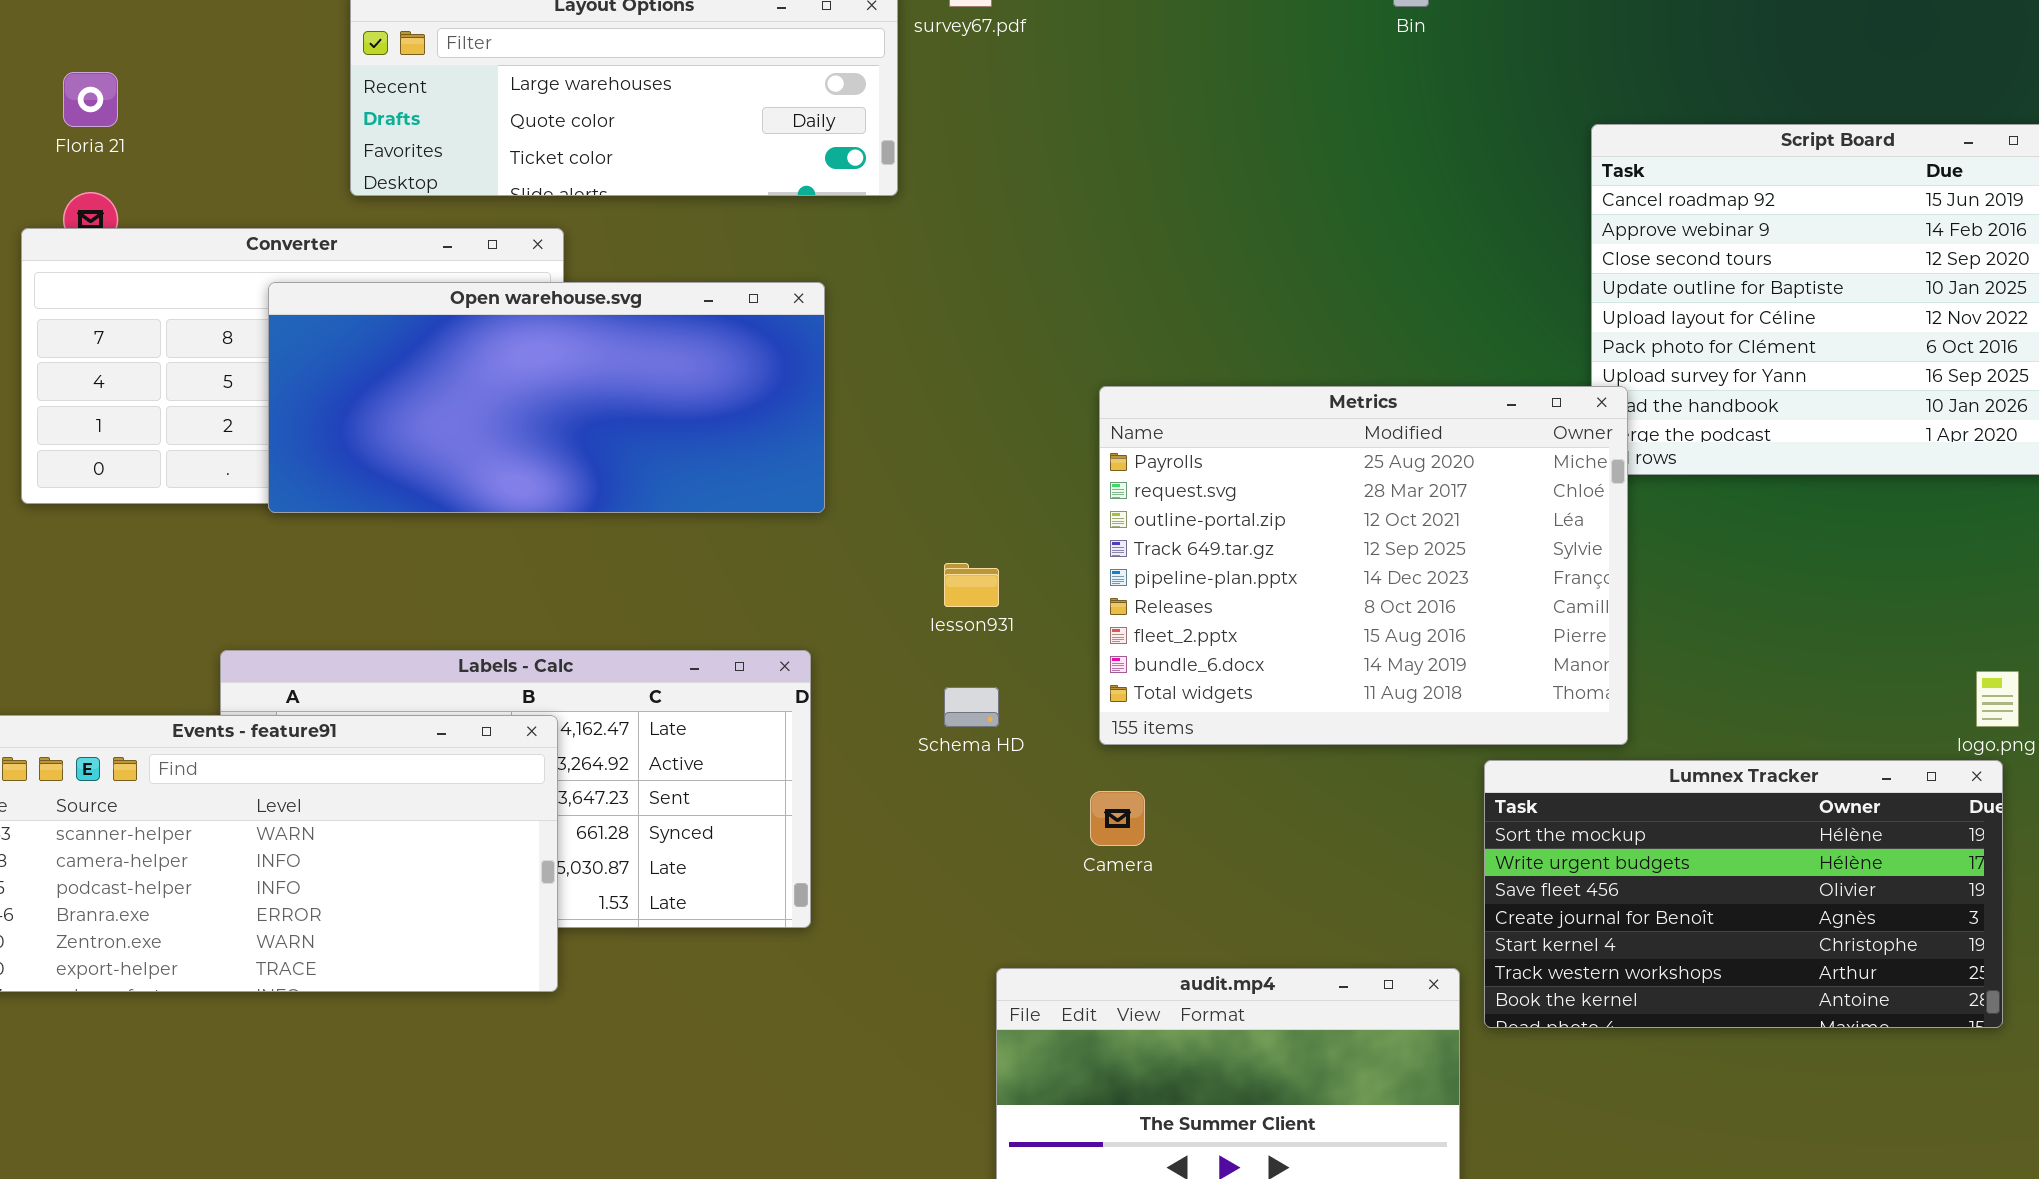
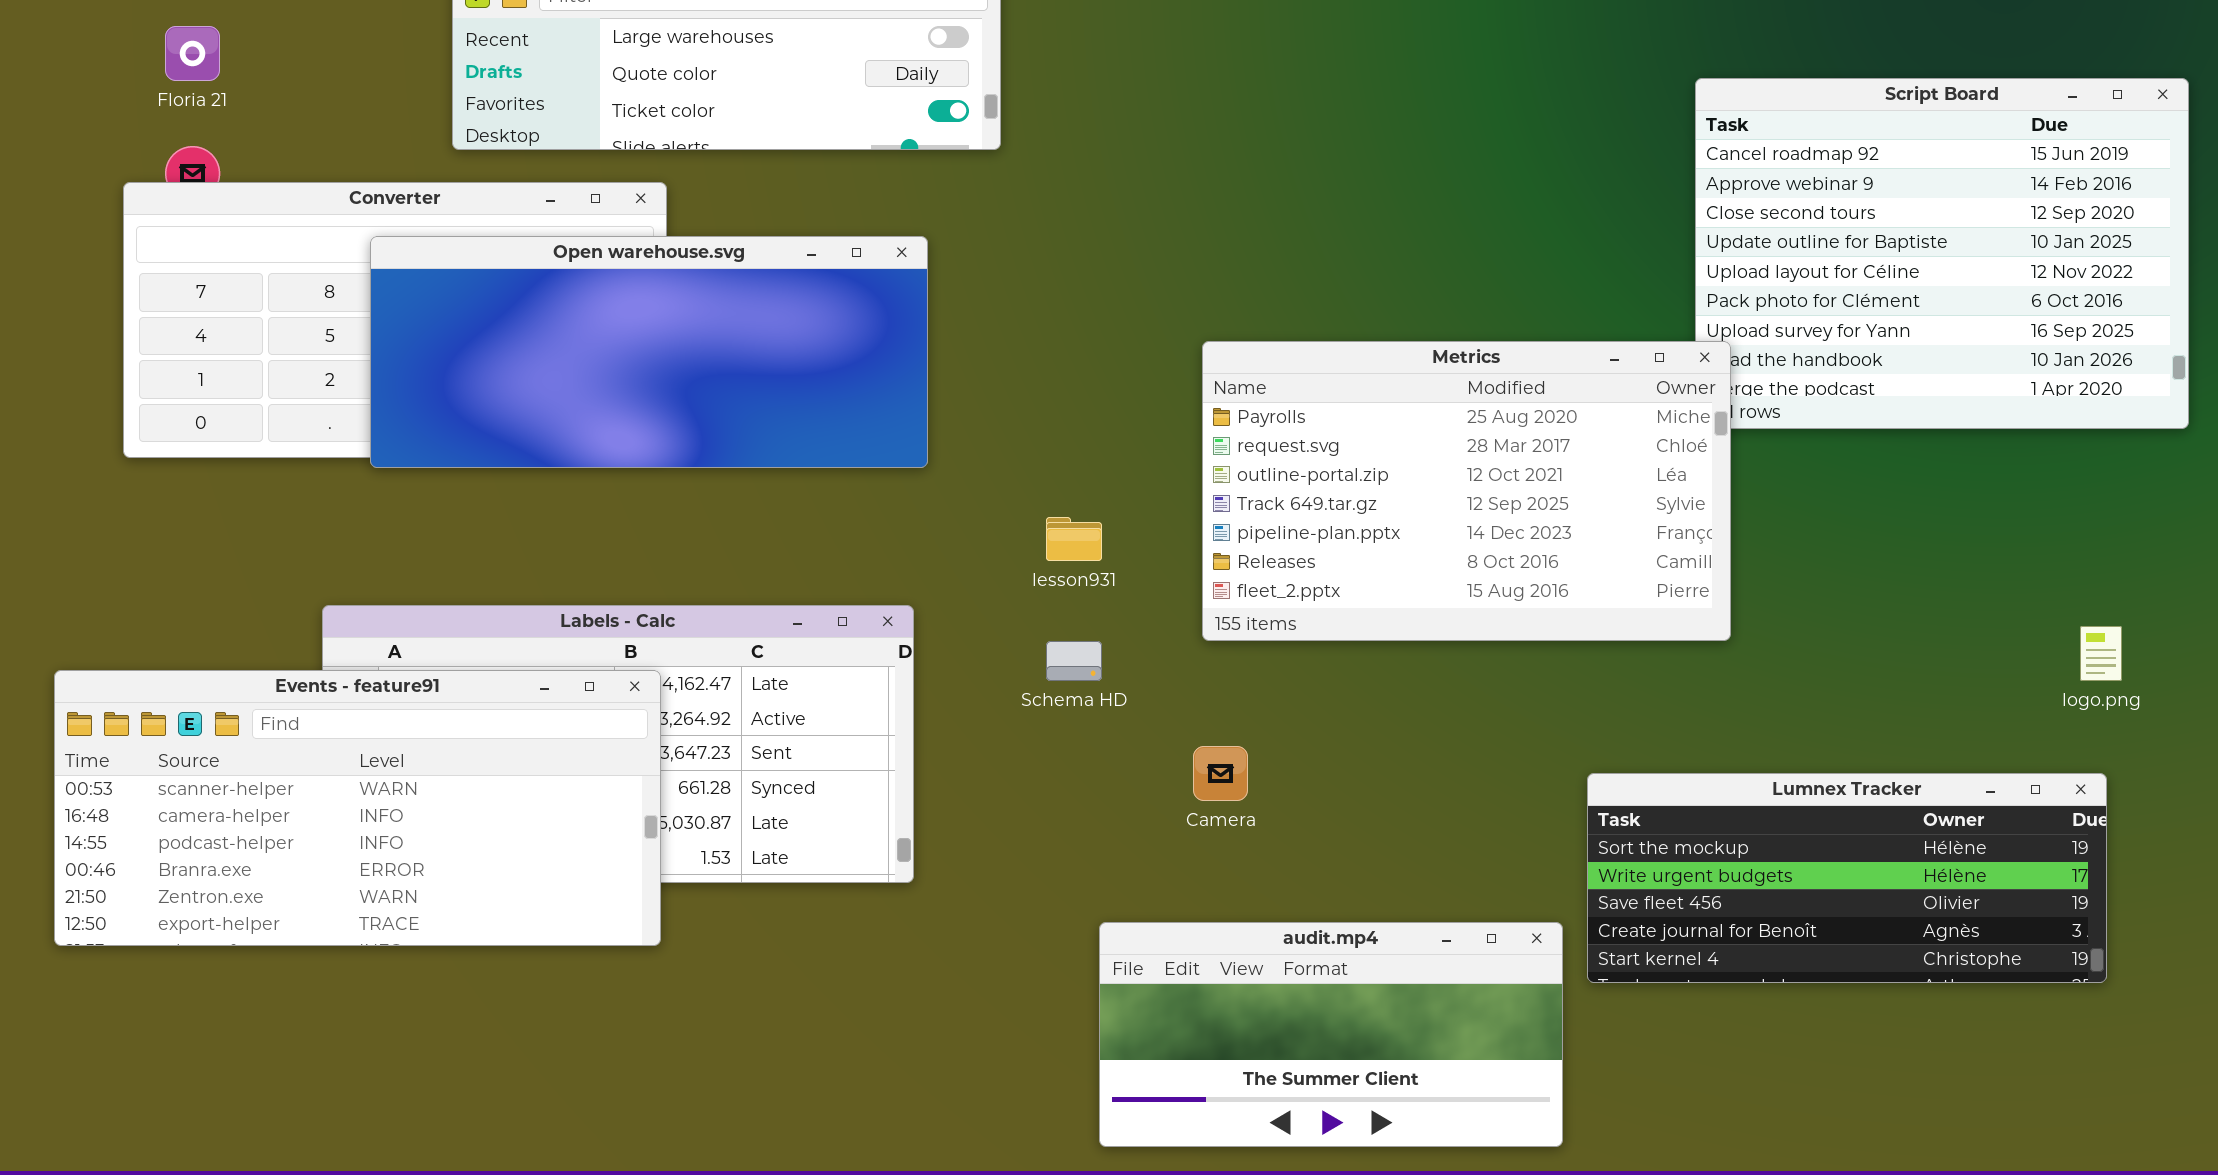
Metrics: [1099,386,1628,745] -> [1202,341,1731,641], resized
Lumnex Tracker: [1484,760,2003,1028] -> [1587,773,2107,983], resized

